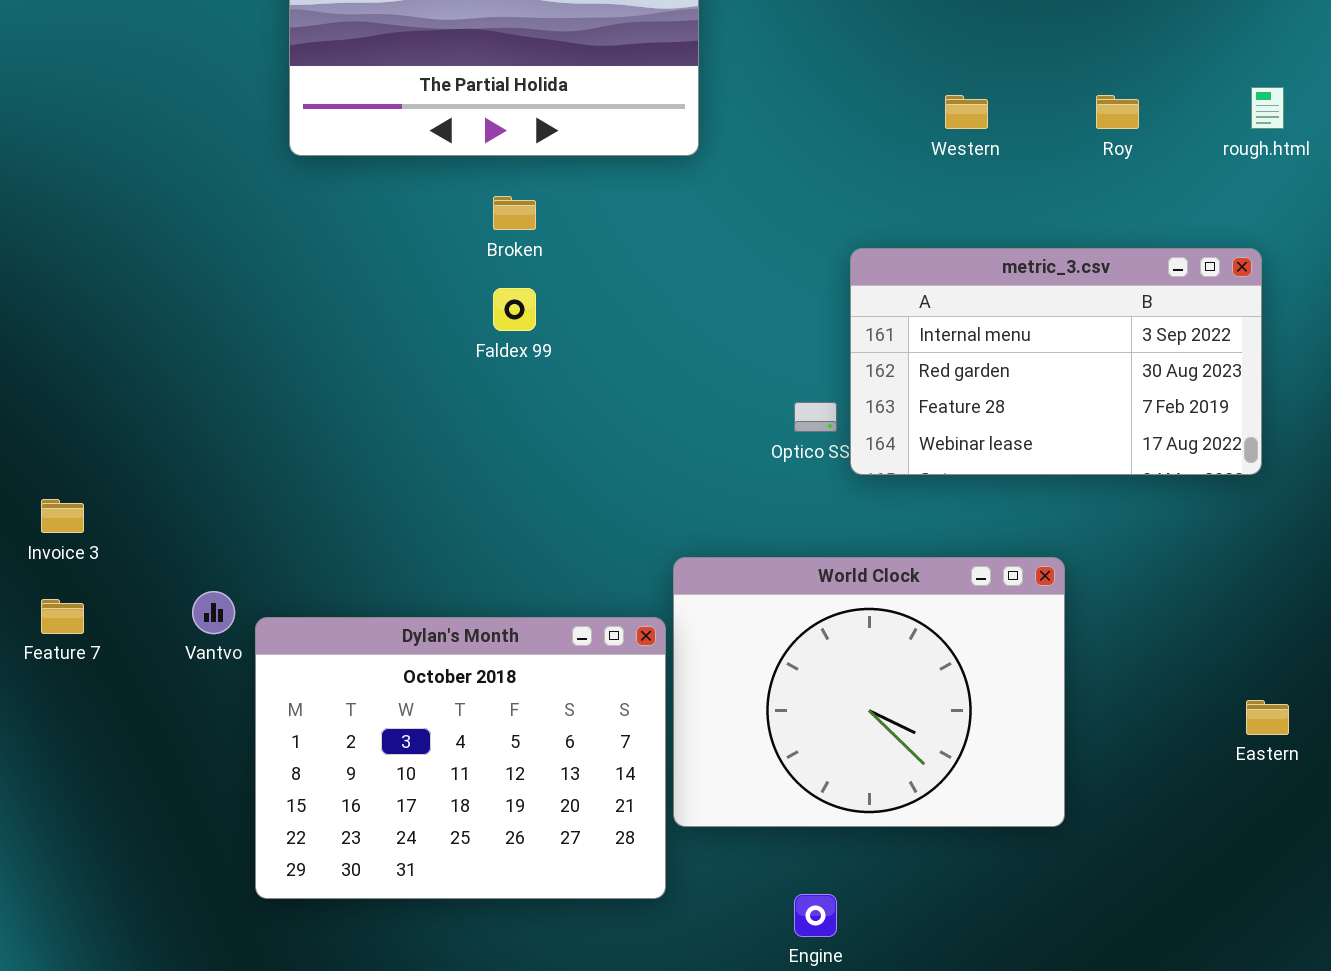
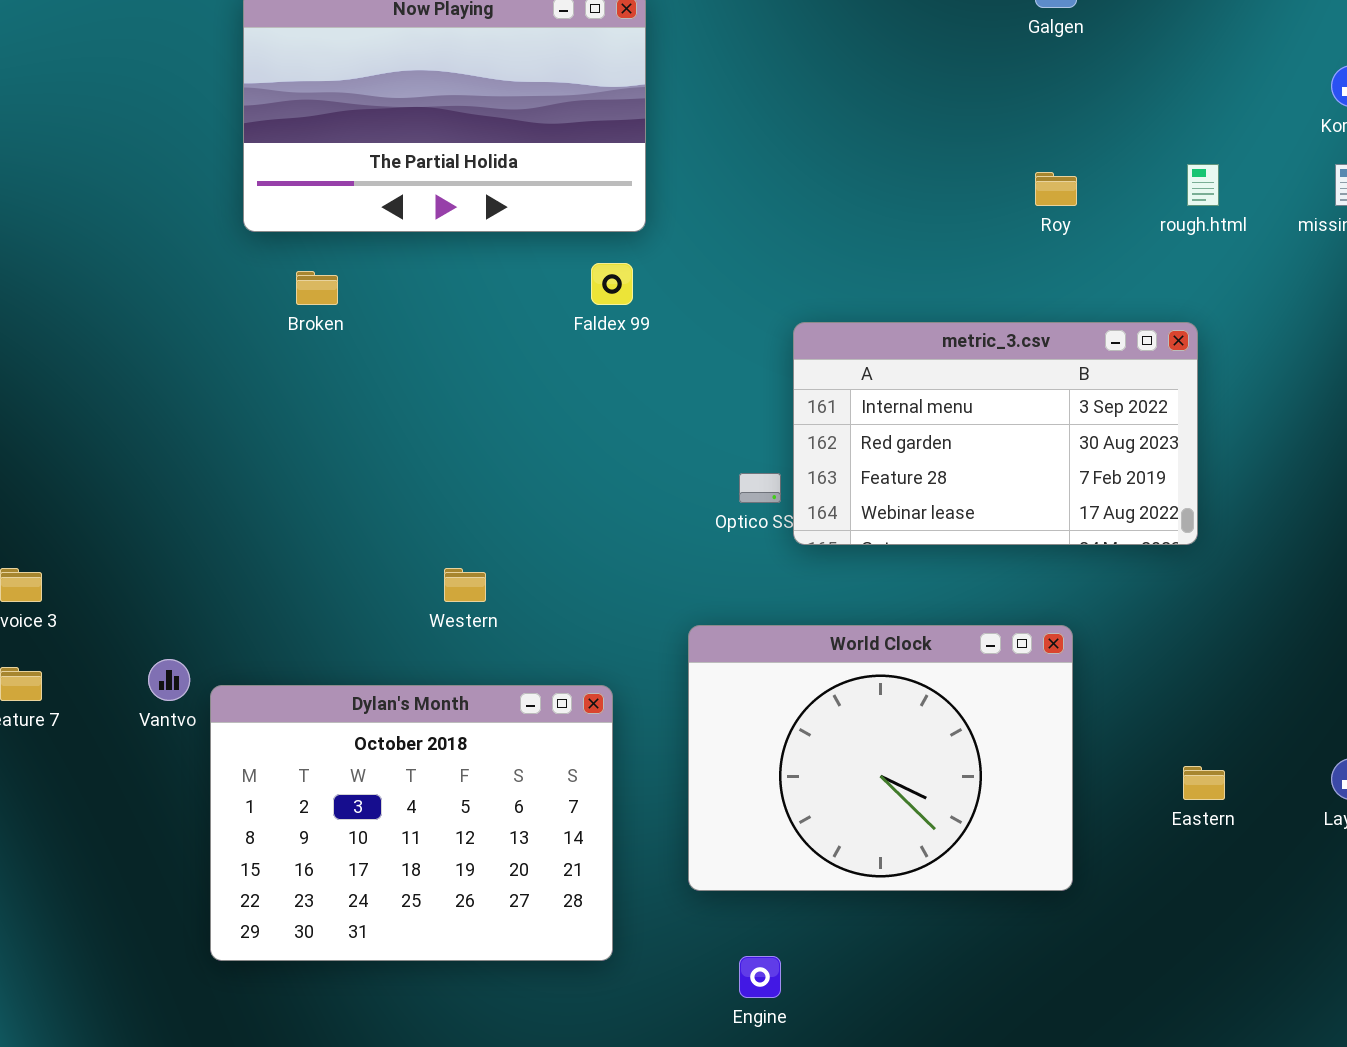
Western: [945,95,988,129] -> [444,568,486,602], moved
Broken: [493,196,536,230] -> [296,271,338,305], moved
Faldex 99: [493,288,536,331] -> [591,263,633,305], moved
World Clock: [673,557,1065,827] -> [688,625,1073,891], moved

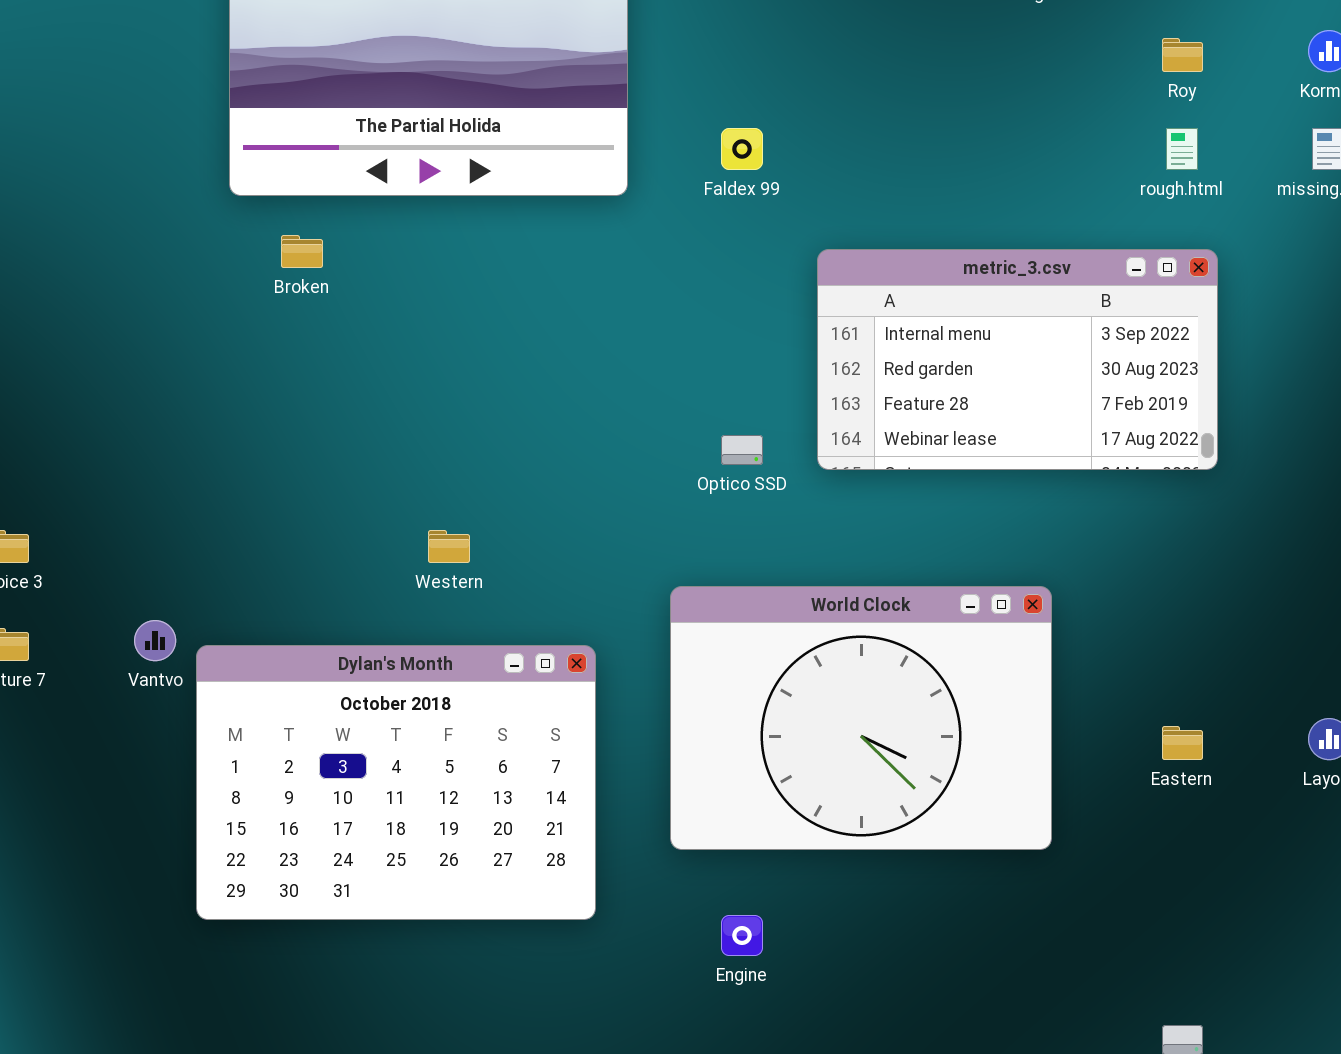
Roy: [1035,172,1077,206] -> [1162,38,1203,72], moved
Faldex 99: [591,263,633,305] -> [721,128,763,170], moved
metric_3.csv: [793,322,1198,545] -> [817,249,1218,470], moved

